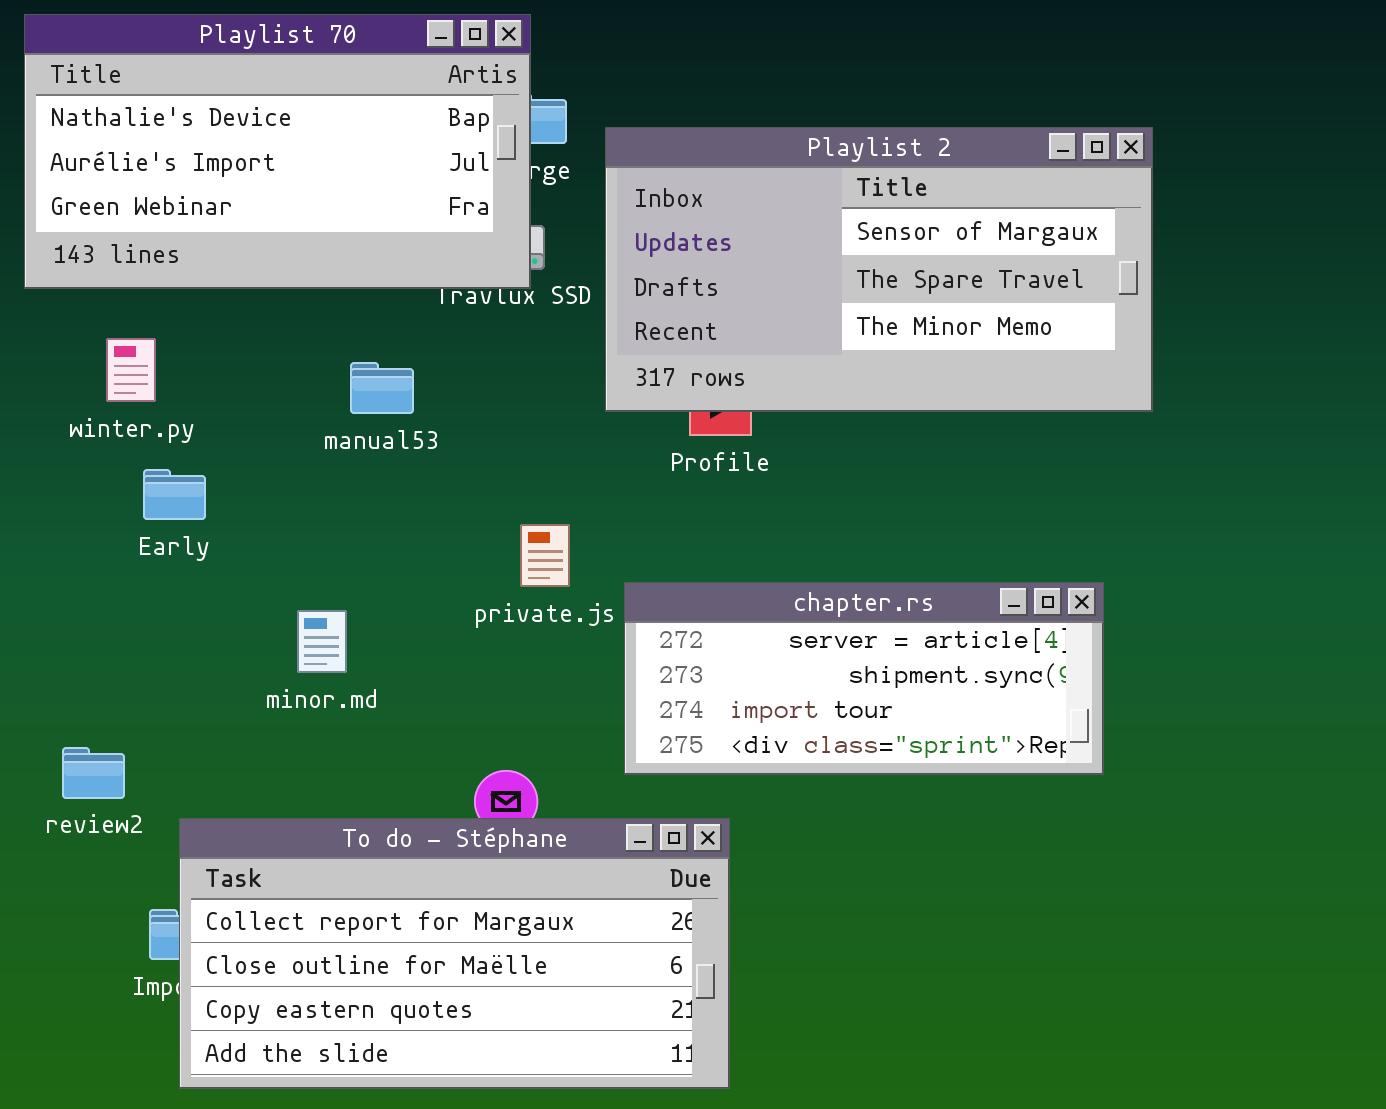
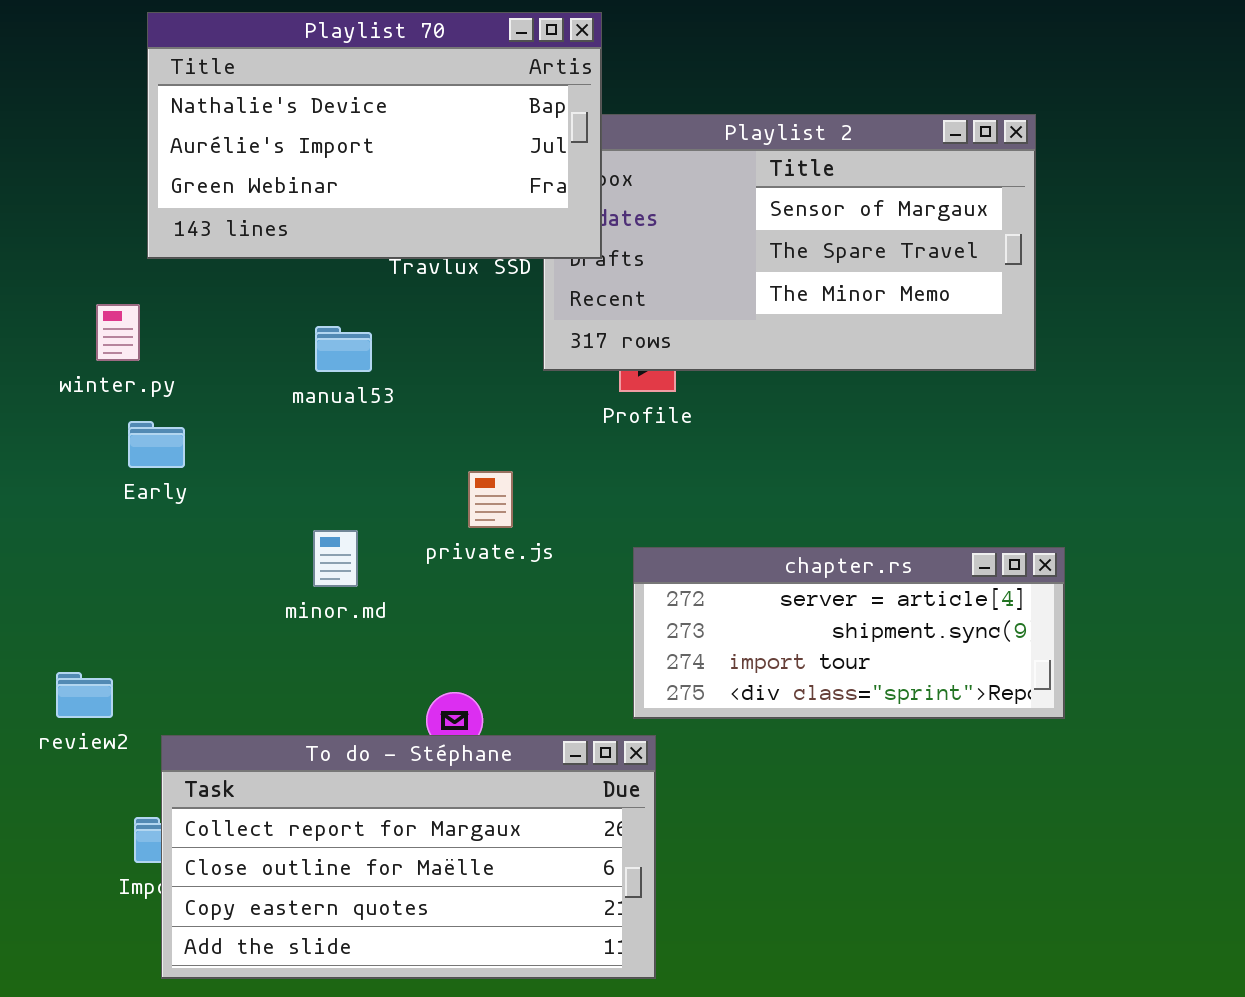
Playlist 70: [24,14,531,289] -> [147,12,602,259], moved
chapter.rs: [624,582,1104,775] -> [633,547,1065,719], moved
minor.md: [297,610,347,673] -> [313,530,358,587], moved

